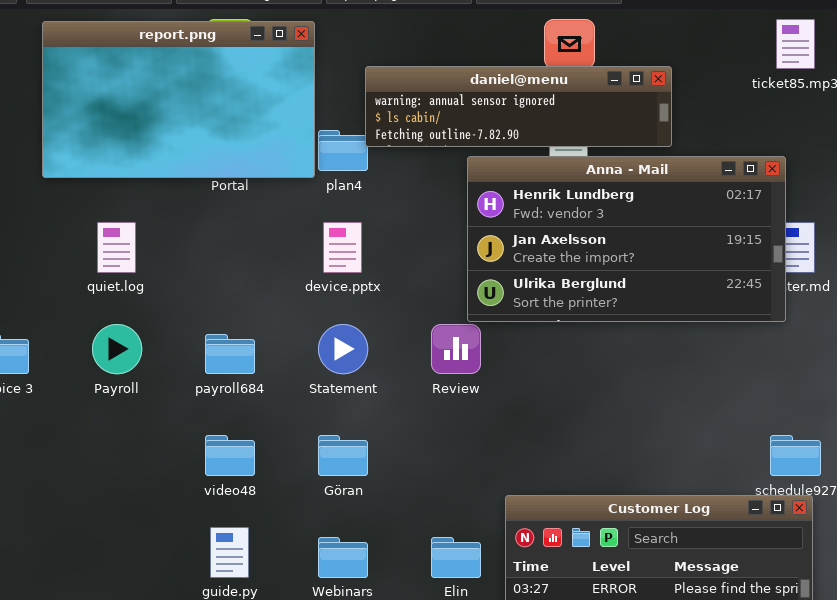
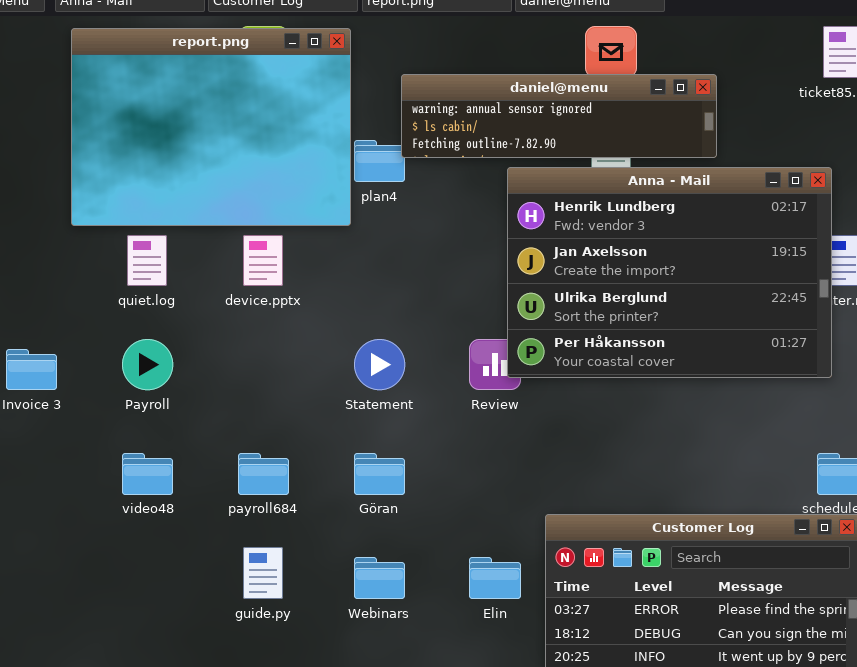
report.png: [42,21,315,178] -> [71,28,351,226], resized
Anna - Mail: [467,156,786,322] -> [507,167,832,378], resized
device.pptx: [323,222,362,273] -> [243,235,283,286], moved
payroll684: [205,334,255,374] -> [238,453,289,495], moved
video48: [205,435,255,476] -> [122,453,173,495], moved

